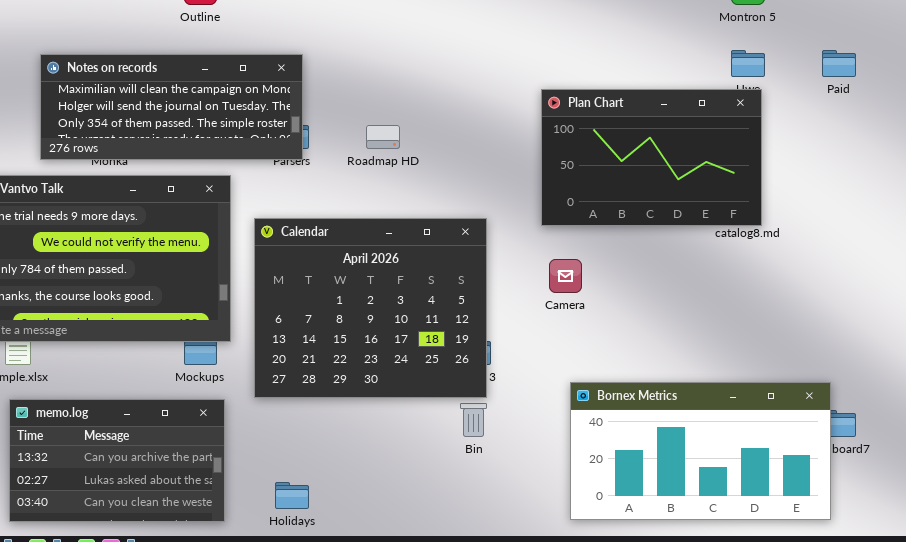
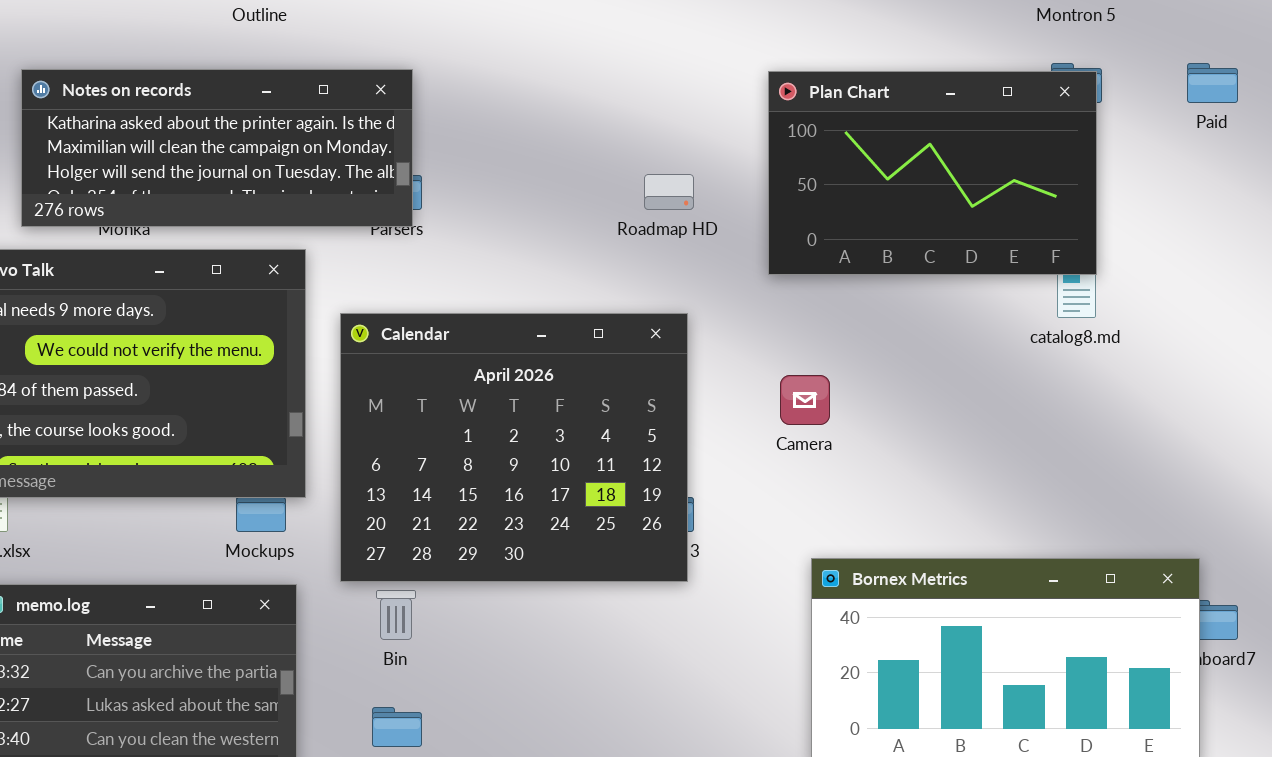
Notes on records: [40,54,303,160] -> [21,69,413,227], scrolled up 1 row
Plan Chart: [541,89,762,226] -> [768,71,1097,275], moved
Roadmap HD: [366,125,400,149] -> [644,174,694,210], moved
Bin: [460,403,487,437] -> [376,590,416,640], moved

